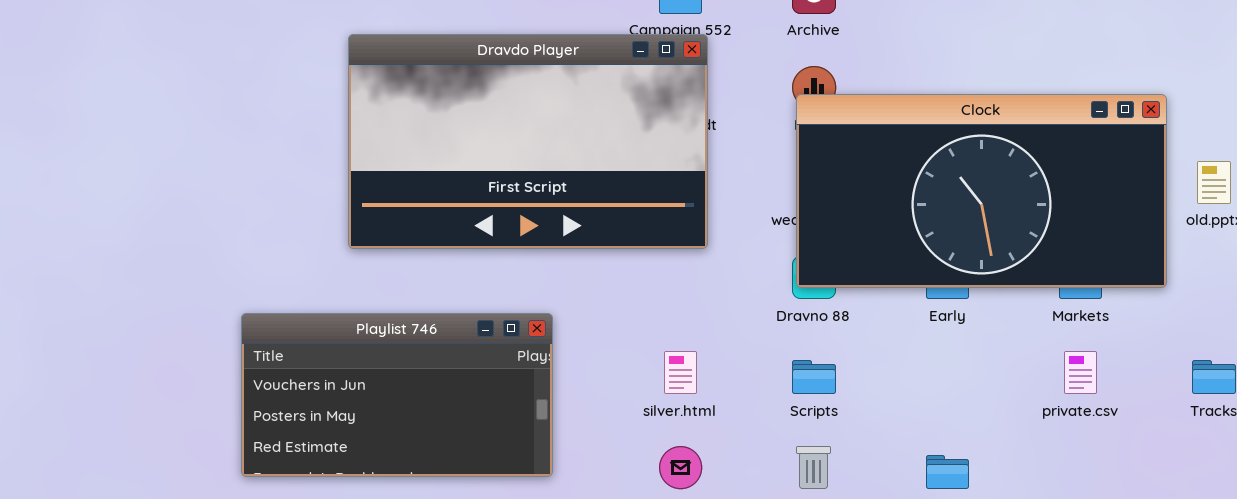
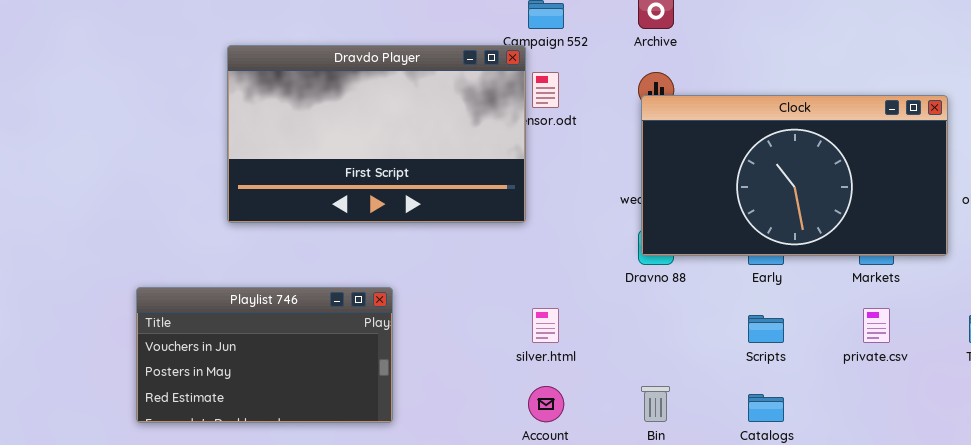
Dravdo Player: [348,34,708,249] -> [227,45,526,223], moved
Playlist 746: [241,313,553,477] -> [136,287,393,423], moved
Scripts: [792,360,836,394] -> [748,315,784,343], moved

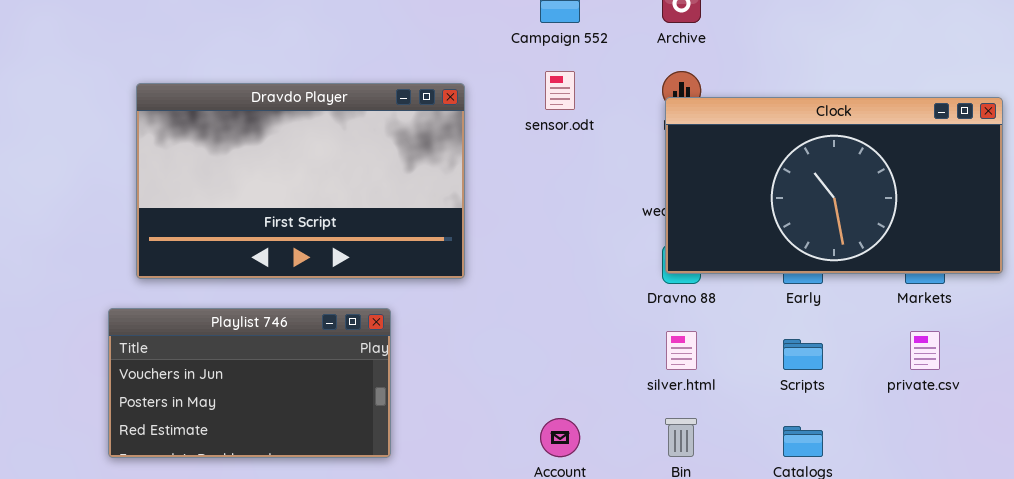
Dravdo Player: [227,45,526,223] -> [136,83,465,279], moved
silver.html: [532,308,559,343] -> [666,331,697,370], moved

